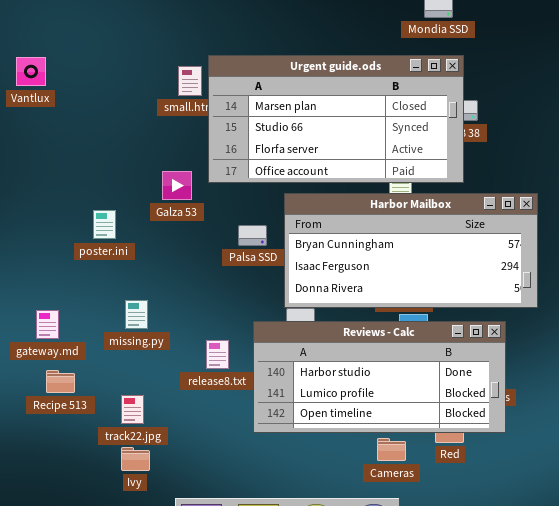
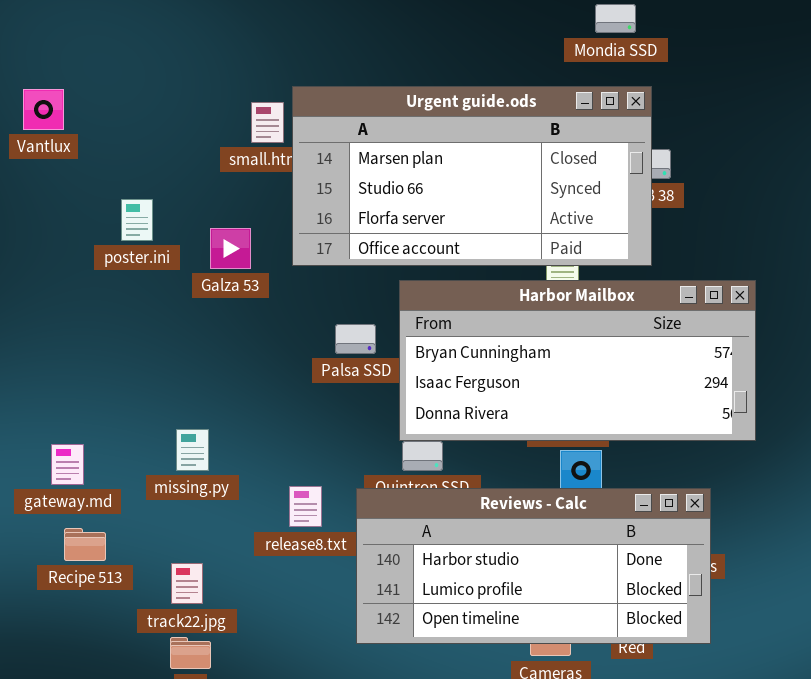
Galza 53: [162,171,192,200] -> [210,228,251,269], moved
poster.ini: [93,210,116,239] -> [121,199,153,241], moved
Reviews - Calc: [253,321,506,433] -> [356,488,711,644], moved

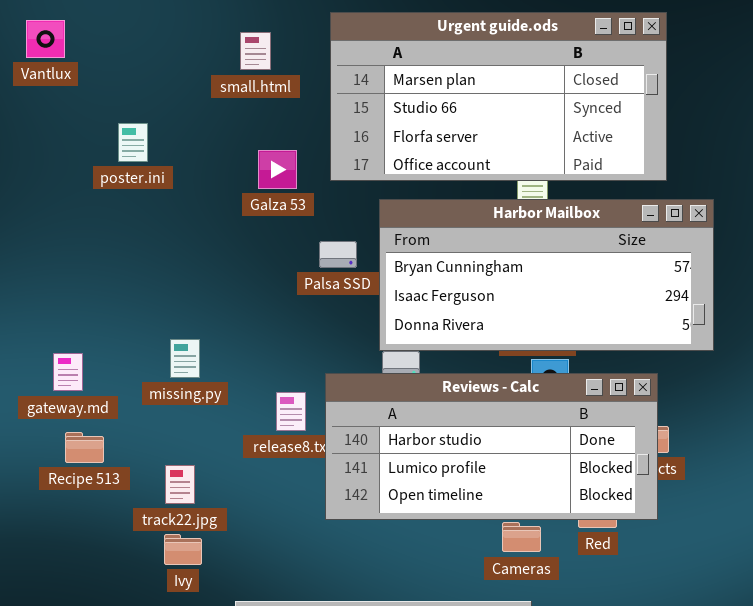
Urgent guide.ods: [292,86,652,266] -> [330,12,667,181], moved
Galza 53: [210,228,251,269] -> [258,150,297,189], moved
Reviews - Calc: [356,488,711,644] -> [325,373,658,520], moved

